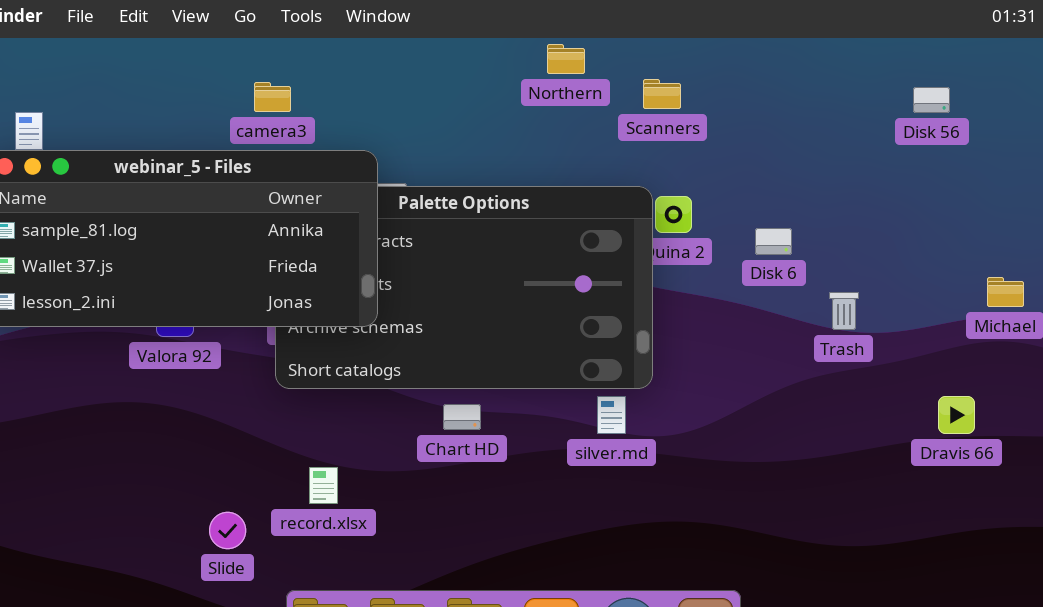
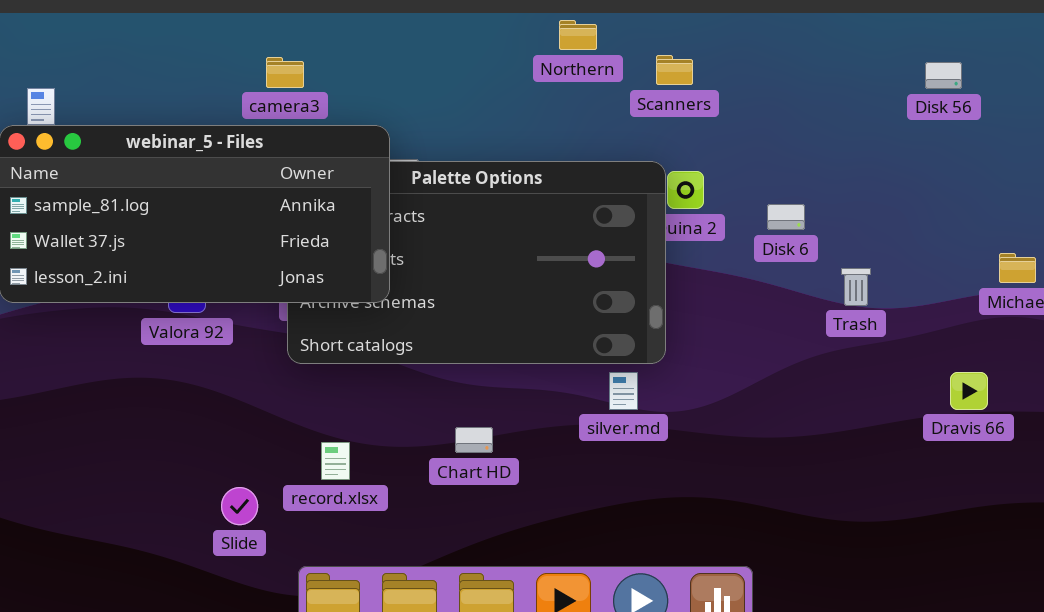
Chart HD: [443,404,481,430] -> [455,427,493,453], moved

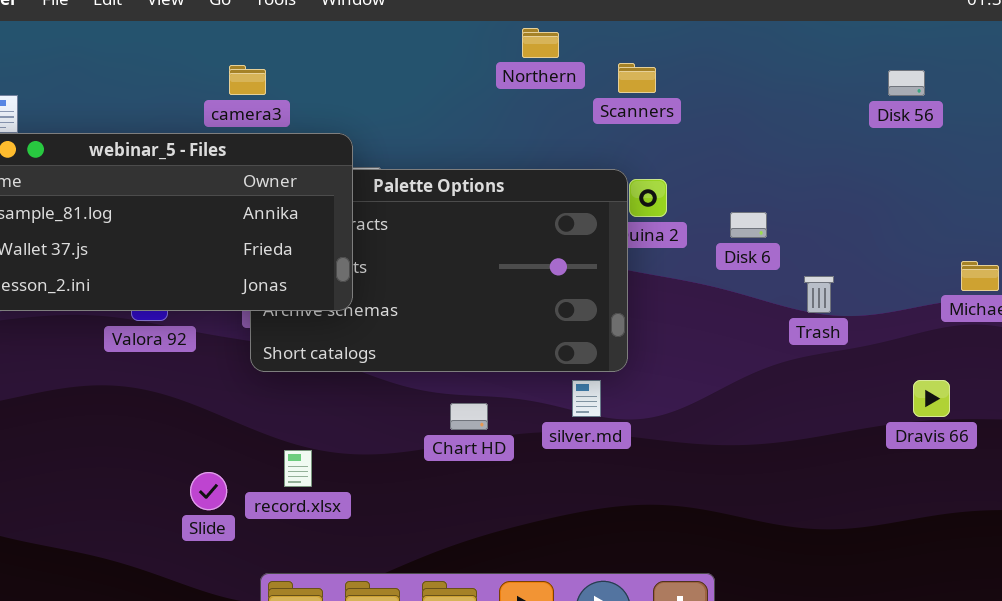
Chart HD: [455,427,493,453] -> [450,403,488,430], moved
Slide: [221,487,258,525] -> [190,472,227,510], moved

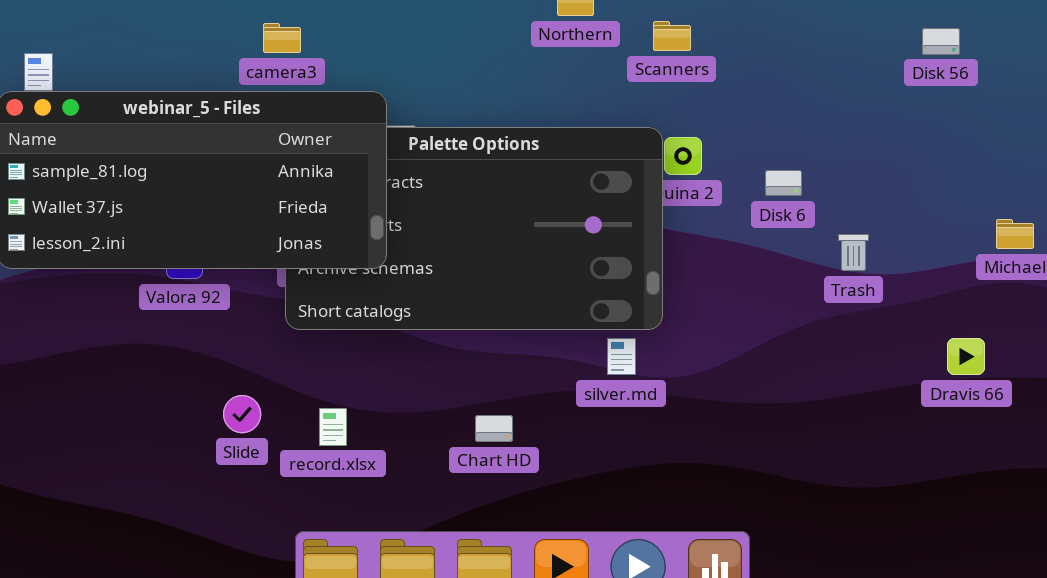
Chart HD: [450,403,488,430] -> [475,415,513,442], moved
Slide: [190,472,227,510] -> [223,395,261,433], moved

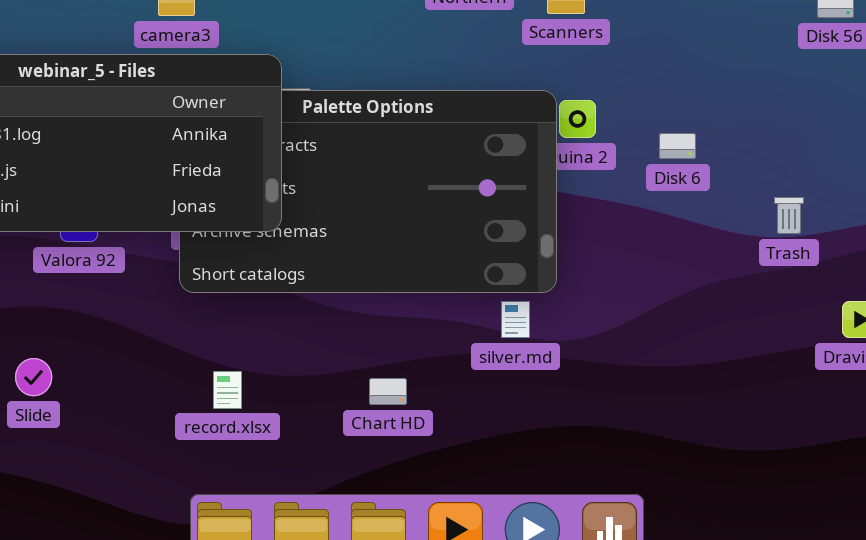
Trash: [838,234,869,271] -> [774,197,804,234], moved
Slide: [223,395,261,433] -> [15,358,52,396], moved

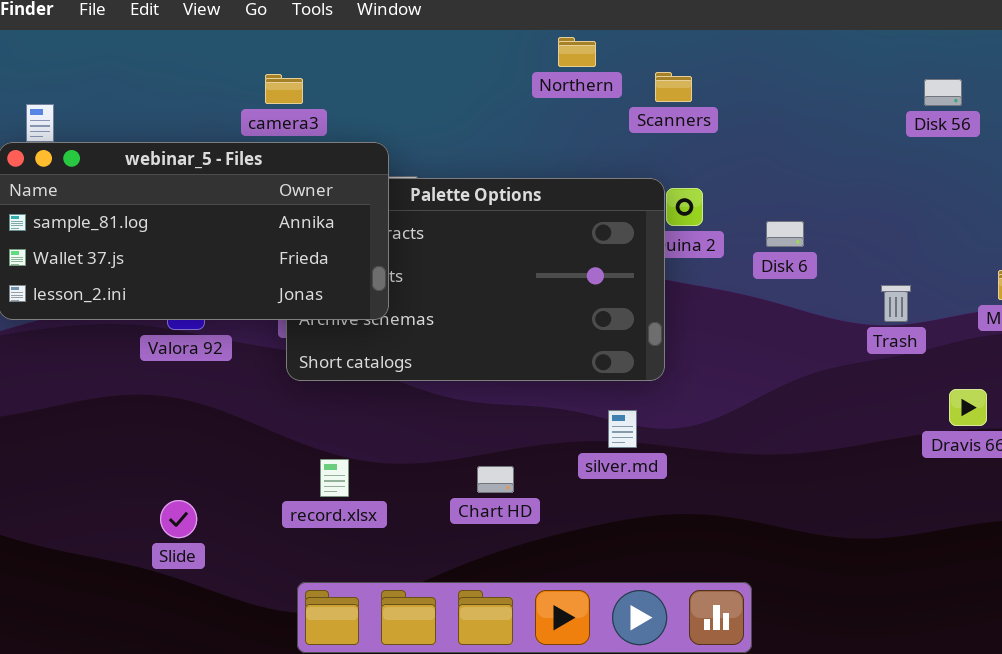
silver.md: [501,301,530,338] -> [608,410,637,448], moved
Slide: [15,358,52,396] -> [160,500,197,538], moved

